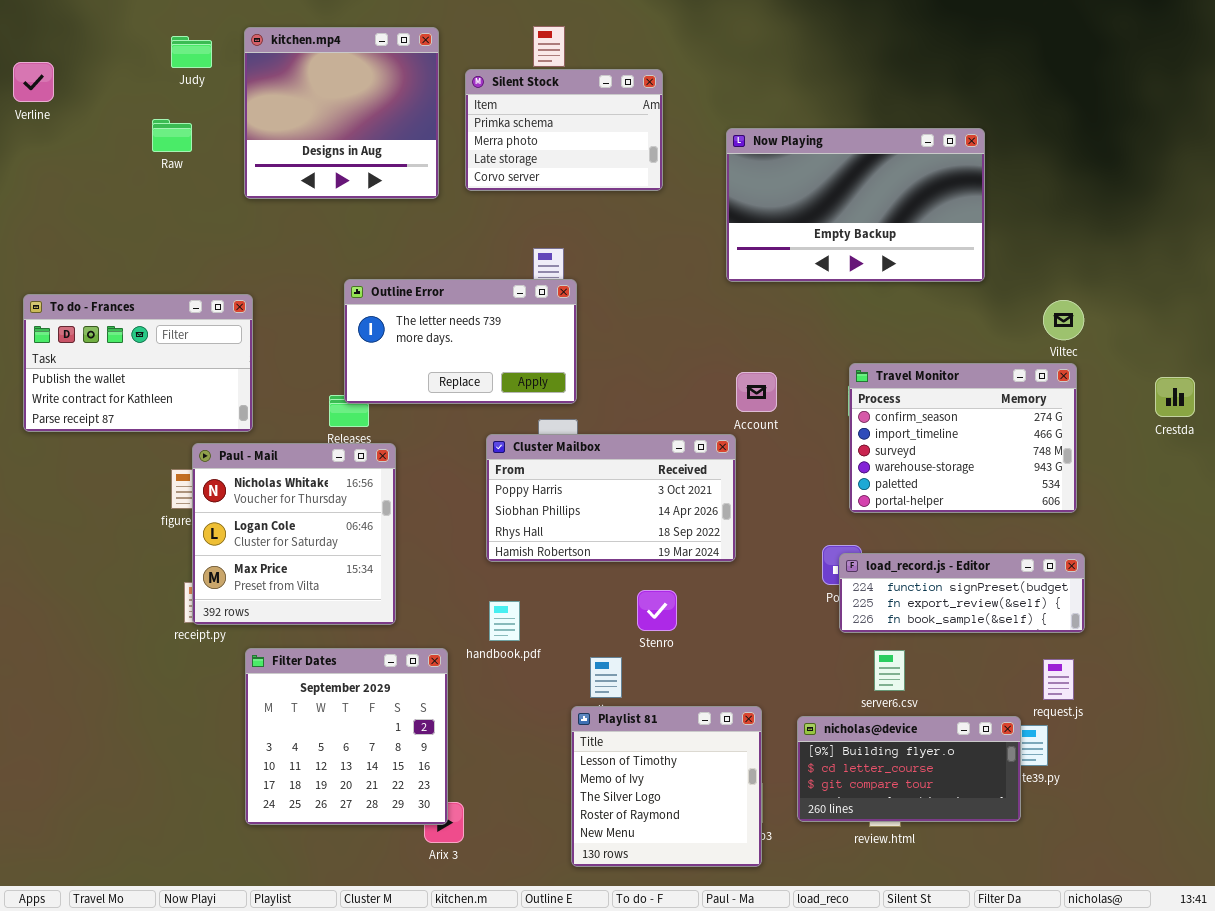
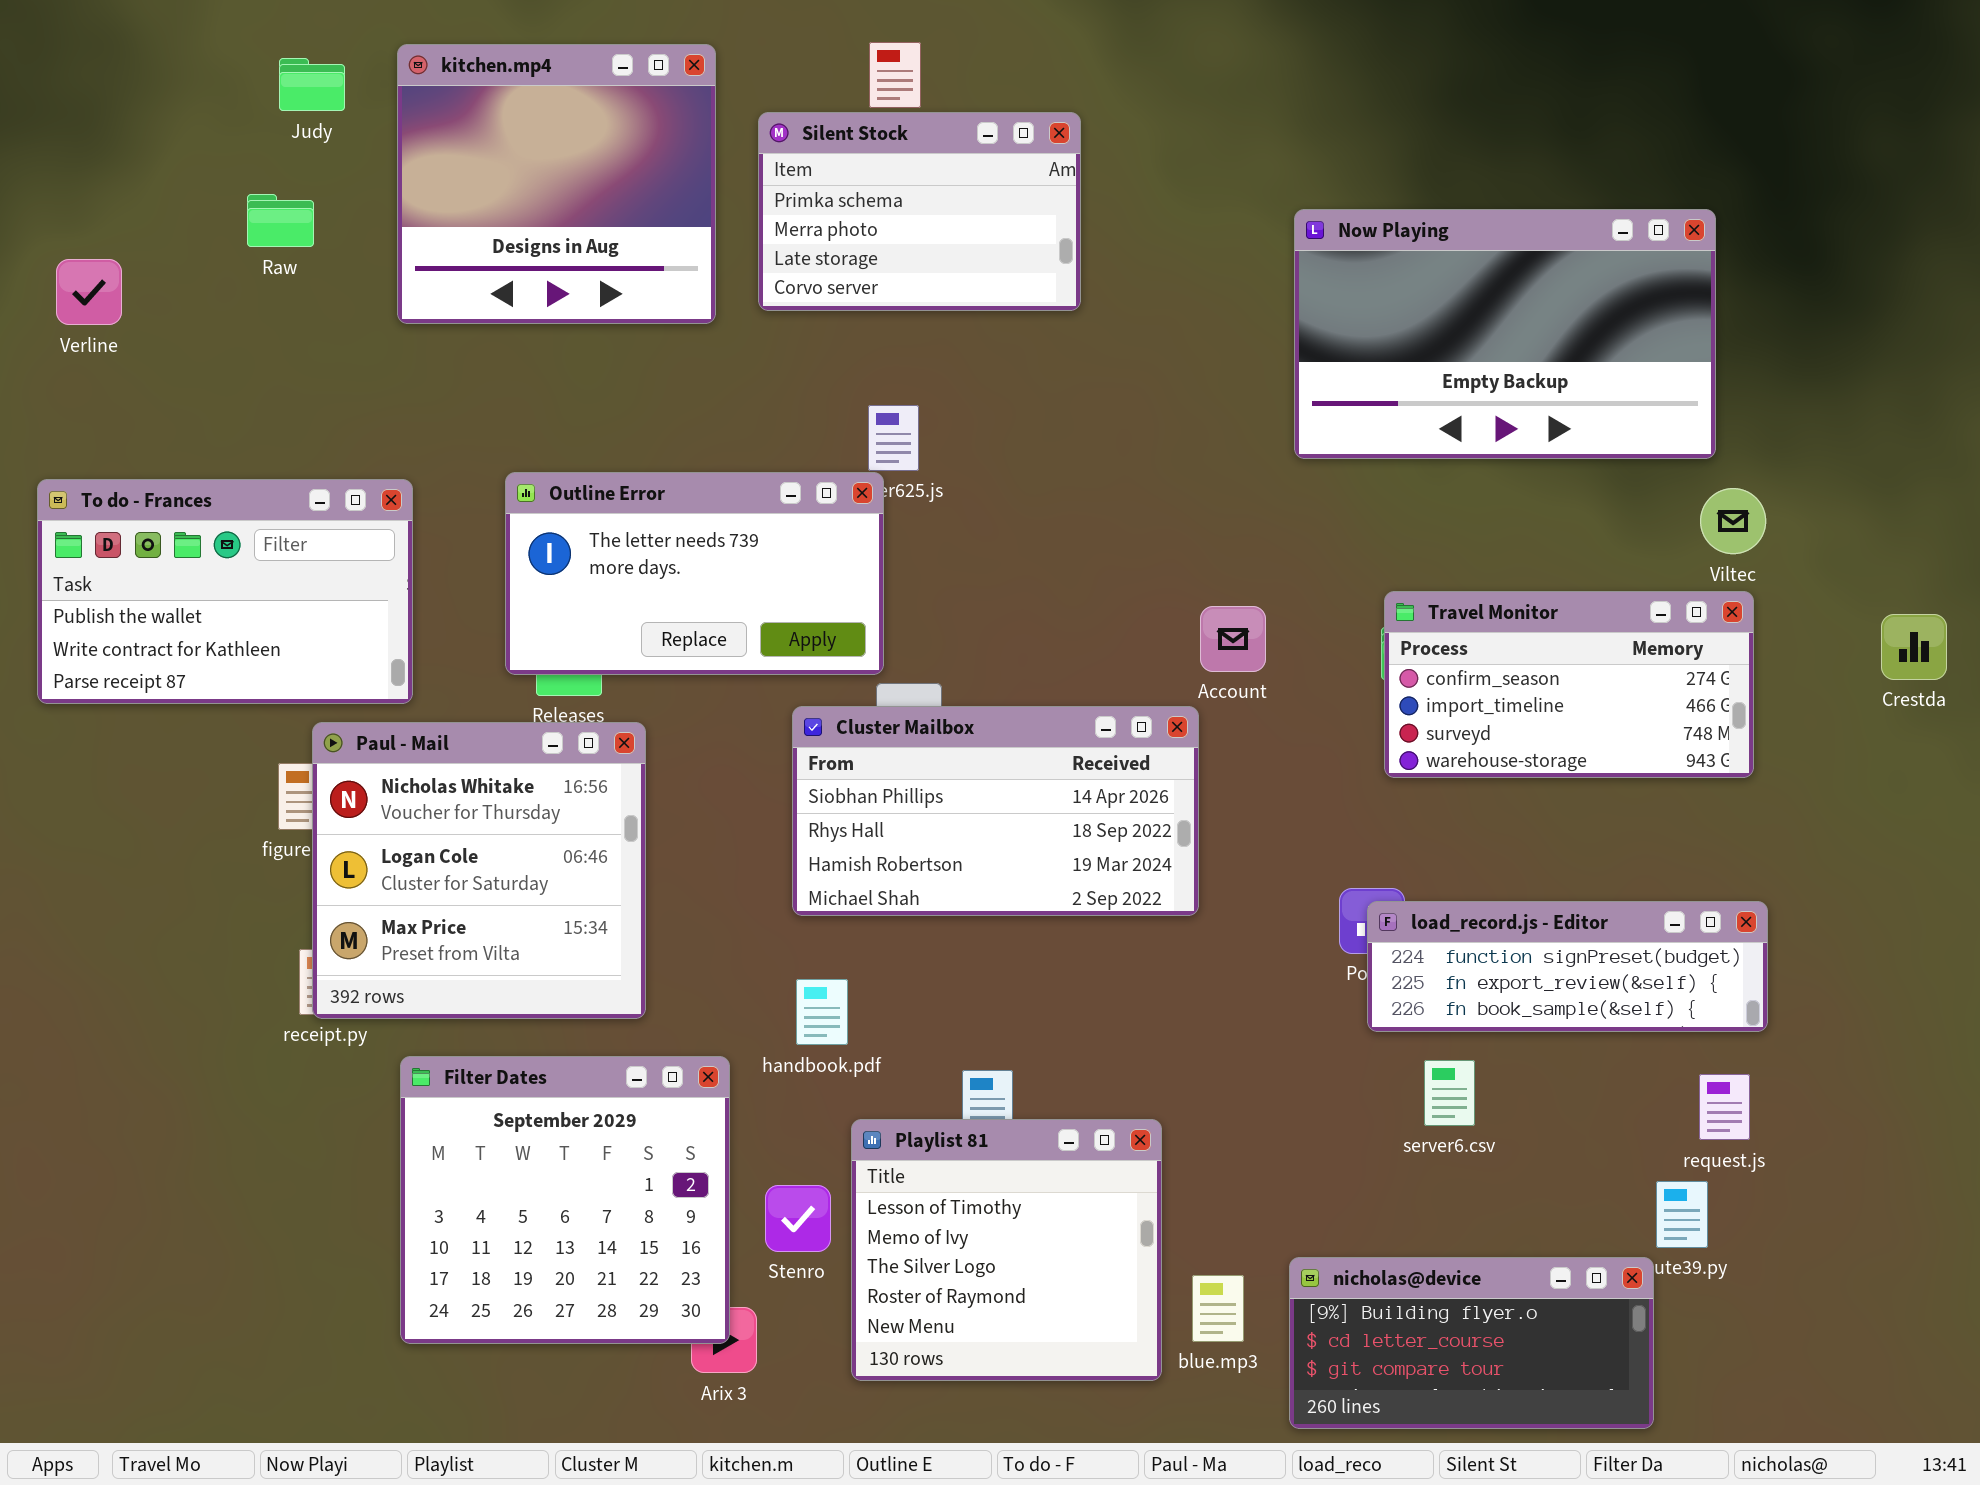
Verline: [13,62,54,102] -> [56,259,122,325], moved
Now Playing: [726,128,985,282] -> [1294,209,1716,459], moved
Outline Error: [344,279,577,404] -> [505,472,884,675], moved
Travel Monitor: [849,363,1077,513] -> [1384,591,1754,778], resized
Cluster Mailbox: [486,434,736,562] -> [792,706,1199,916], scrolled down 1 row
Stenro: [637,590,677,631] -> [765,1185,831,1252], moved
Playlist 81: [571,706,762,867] -> [851,1119,1162,1381], moved
nicholas@device: [797,716,1021,822] -> [1289,1257,1654,1429], moved

